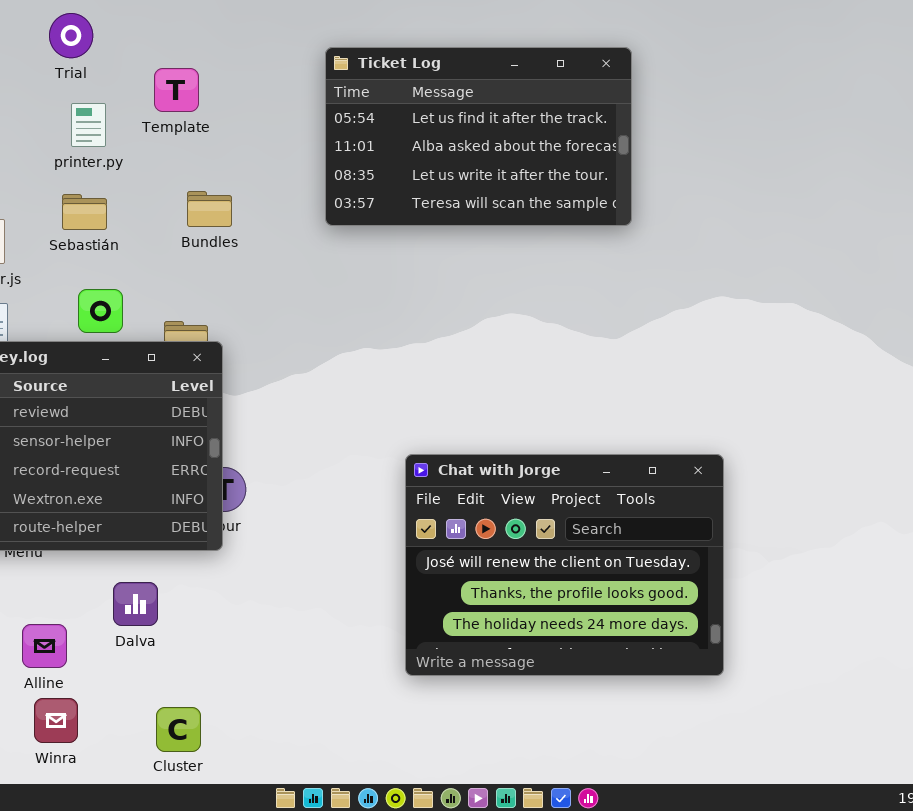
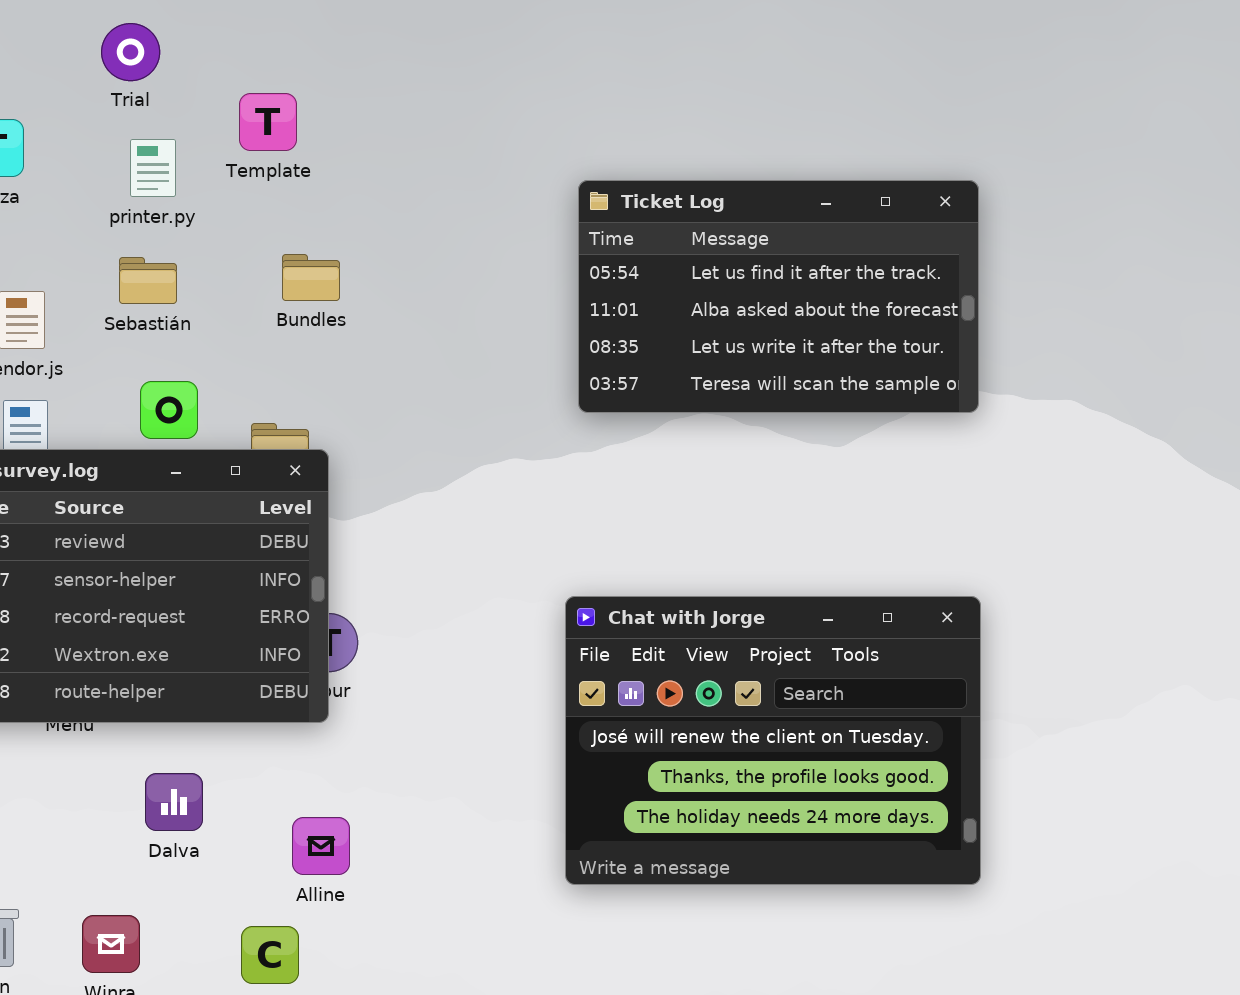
Ticket Log: [325,47,632,226] -> [578,180,979,413], moved
Dalva: [113,582,158,626] -> [145,773,203,831], moved
Alline: [22,624,67,668] -> [292,817,350,875], moved

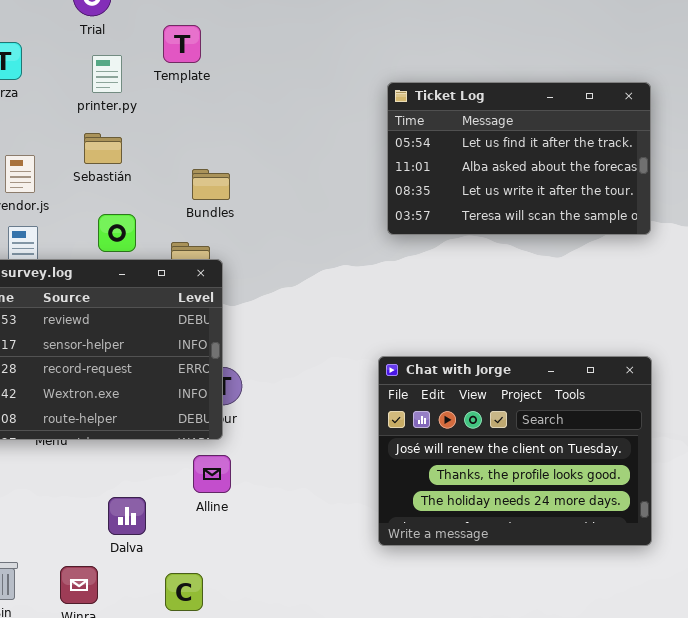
Bundles: [282,254,340,301] -> [192,169,230,200], moved
Dalva: [145,773,203,831] -> [108,497,146,535], moved
Alline: [292,817,350,875] -> [193,455,231,493], moved

